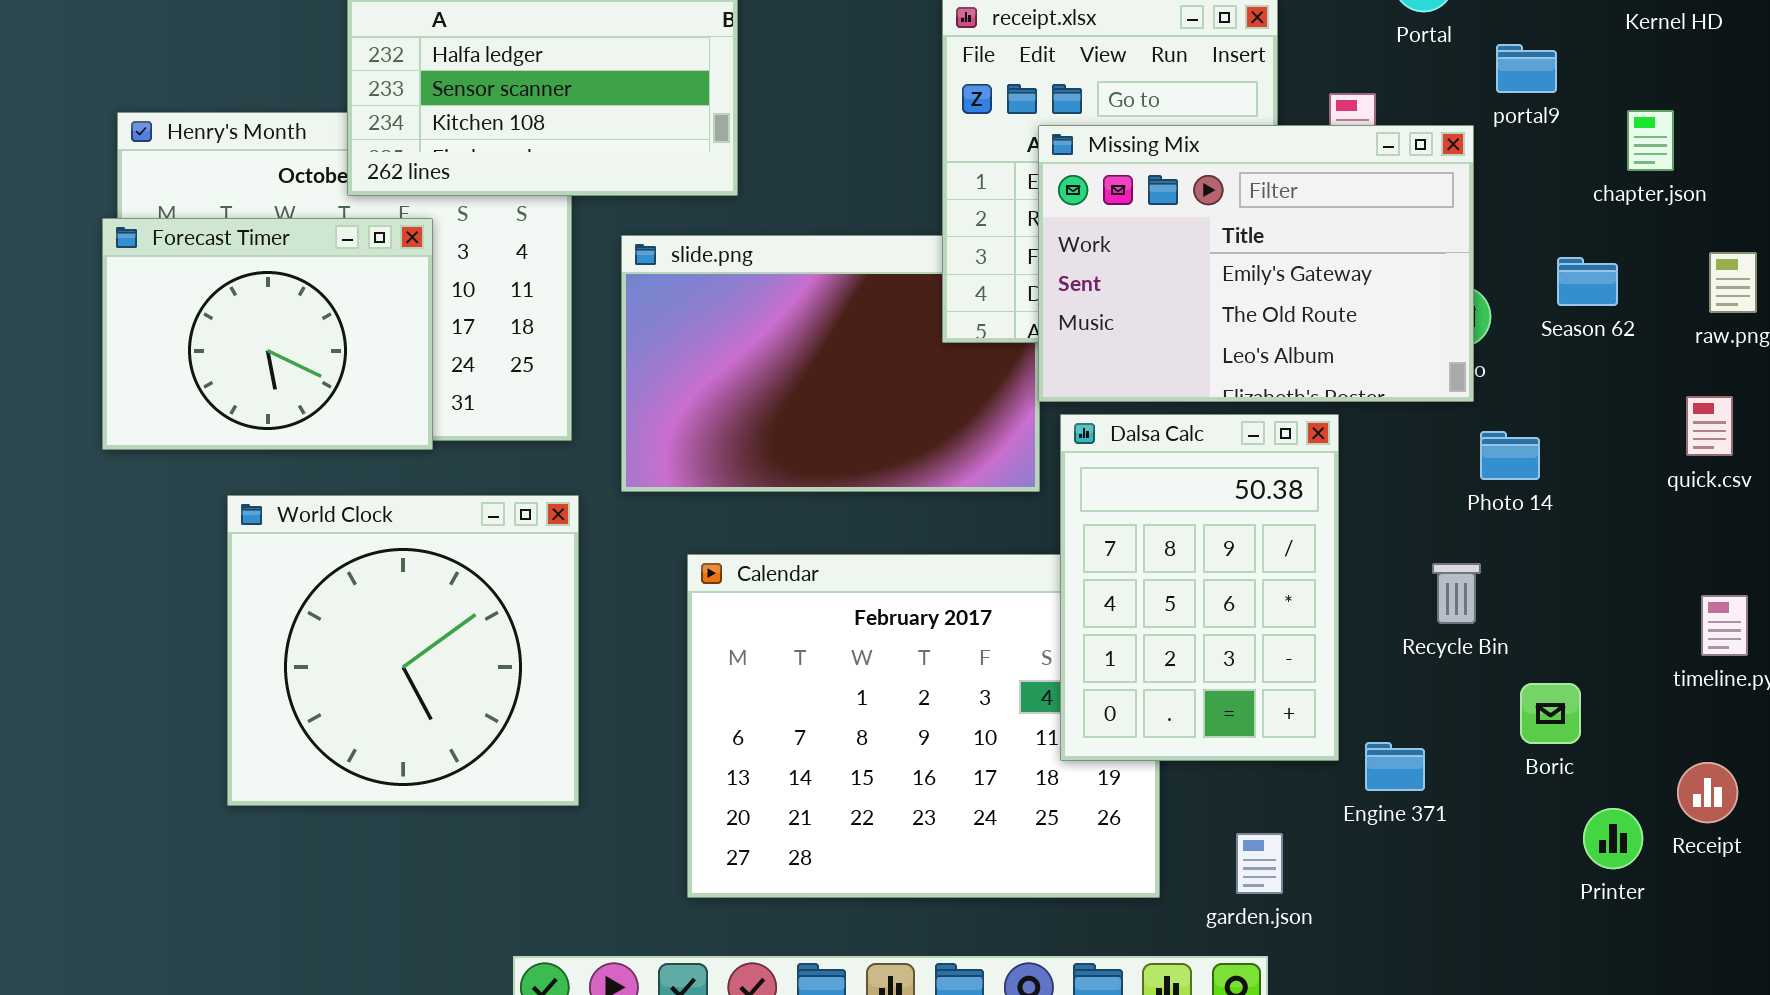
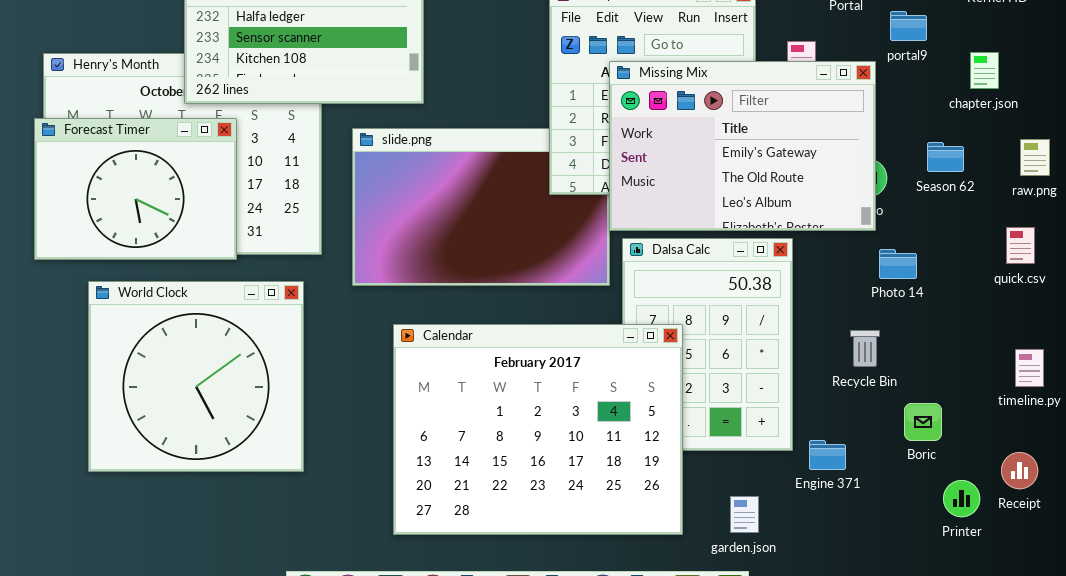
World Clock: [227,495,579,806] -> [88,281,304,472], moved
Calendar: [687,554,1160,898] -> [393,324,683,535], raised

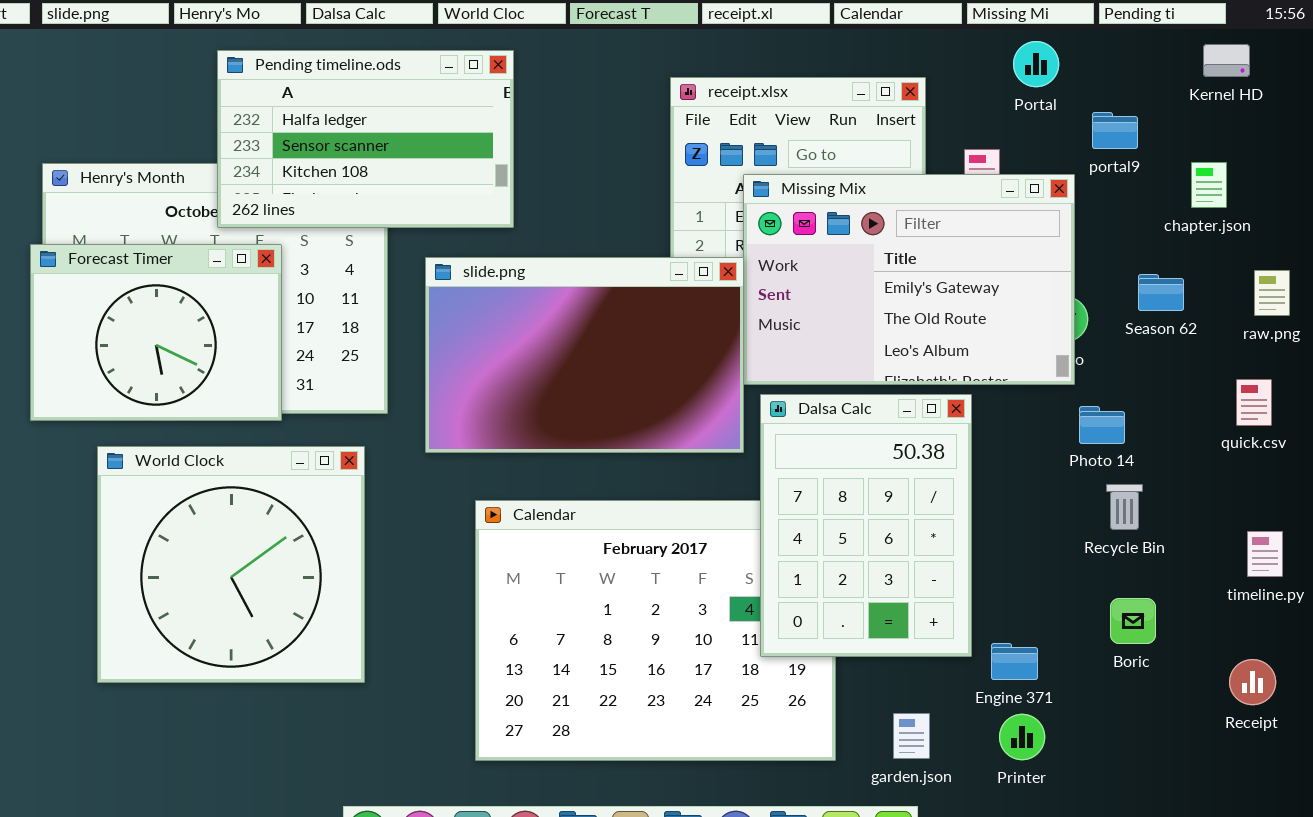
slide.png: [352,128,610,286] -> [425,257,744,453], raised
Dalsa Calc: [622,238,793,451] -> [760,394,972,657], raised
Recycle Bin: [850,330,880,367] -> [1106,484,1143,530], moved
Printer: [943,480,980,517] -> [999,714,1045,760], moved

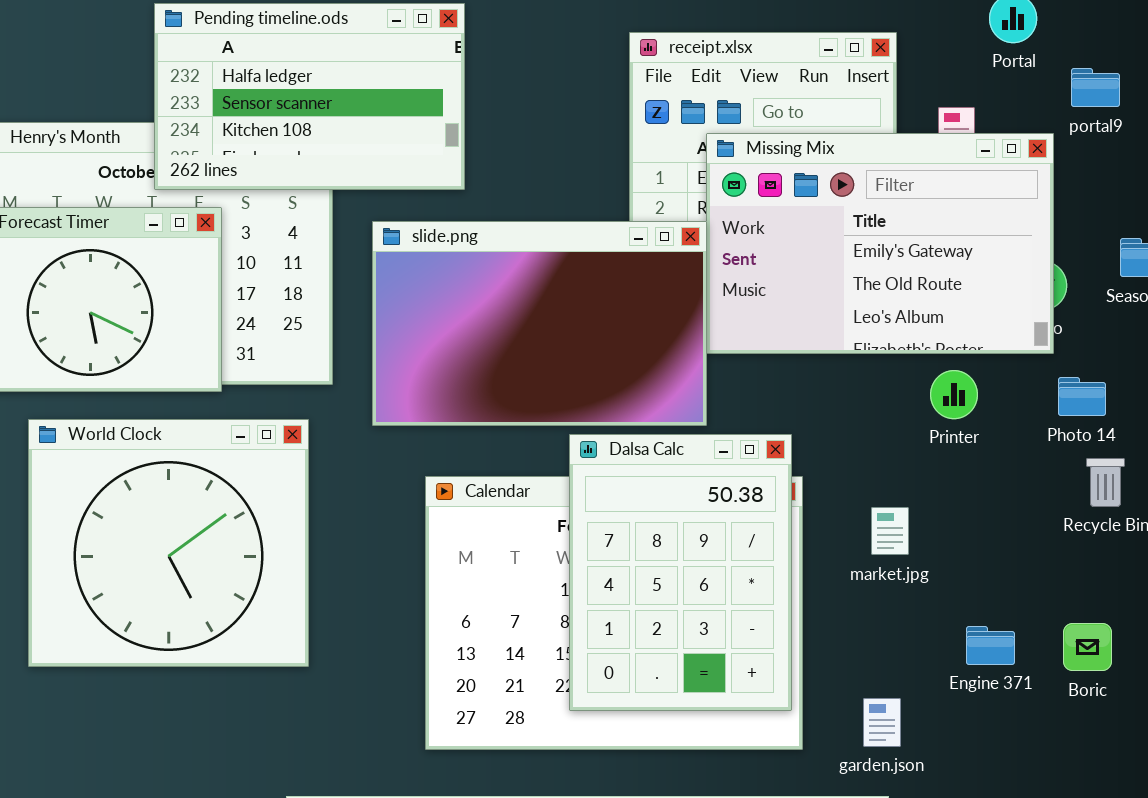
Dalsa Calc: [760,394,972,657] -> [569,434,792,711], moved
Boric: [1110,598,1156,644] -> [1063,623,1112,671], moved
Printer: [999,714,1045,760] -> [930,370,978,419], moved

